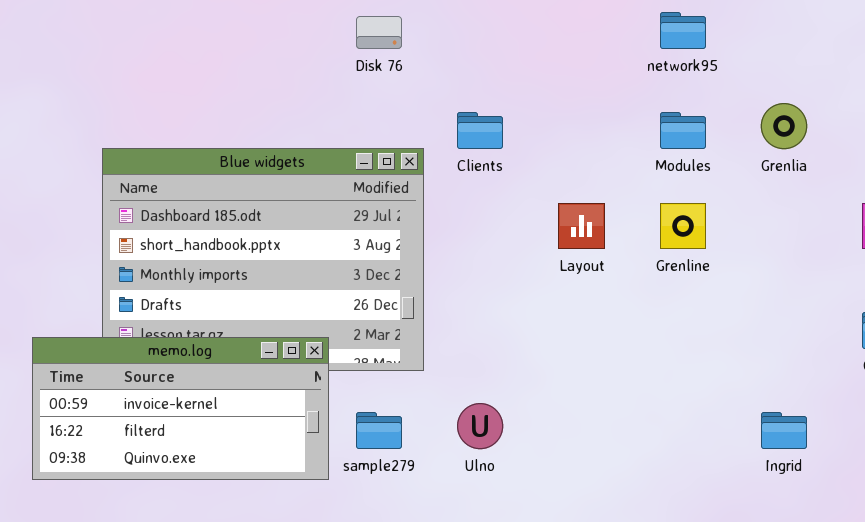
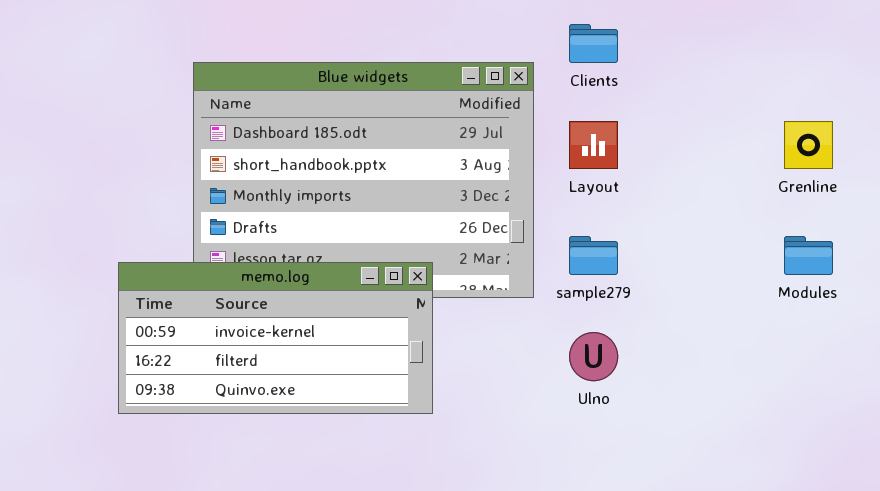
Modules: [660,112,706,149] -> [784,236,833,275], moved
Layout: [558,203,605,249] -> [569,121,618,169], moved
sample279: [356,412,402,449] -> [569,236,618,275], moved

